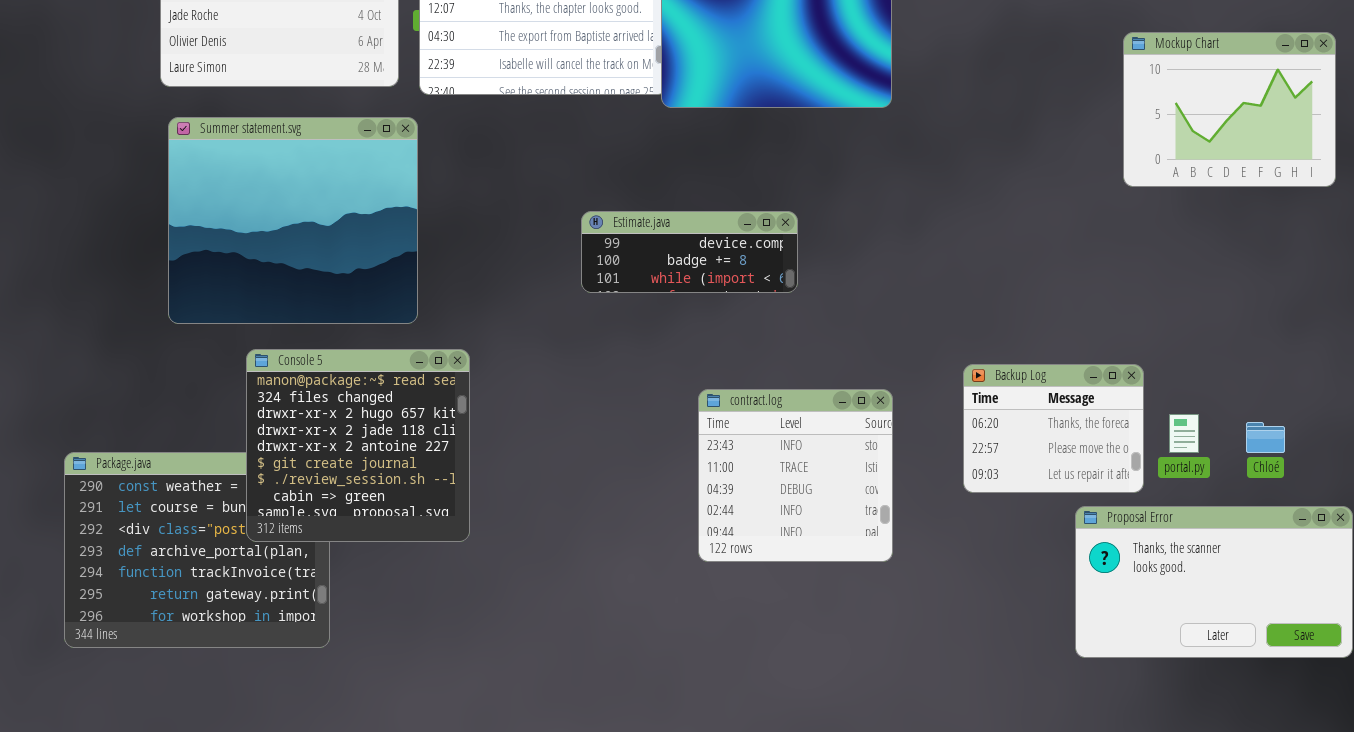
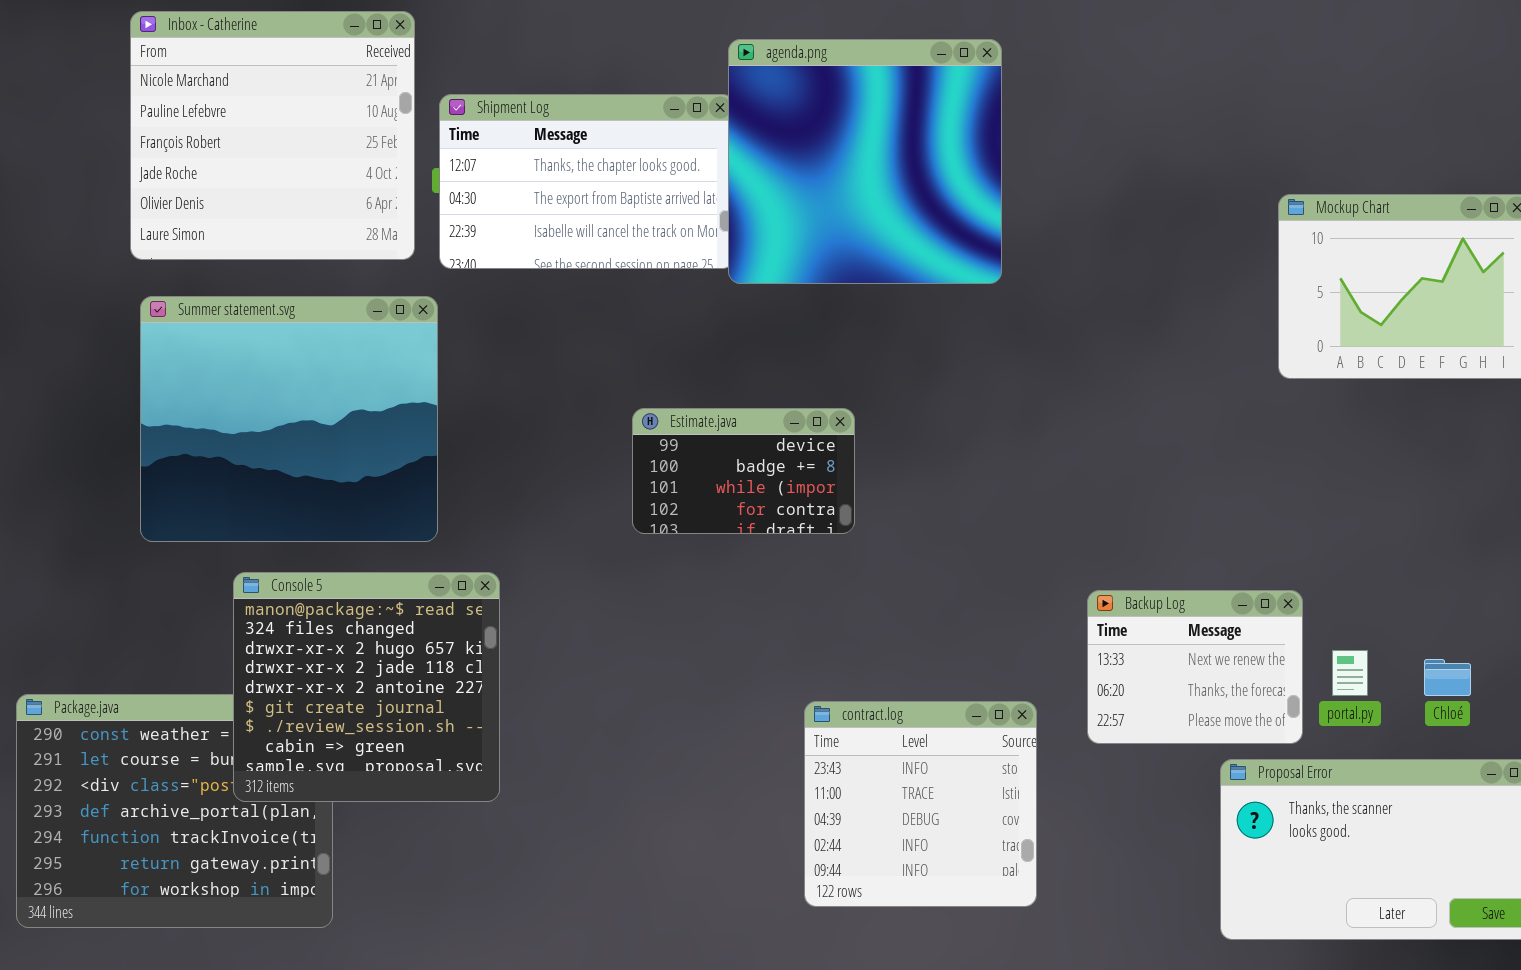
Estimate.java: [581,211,798,293] -> [632,408,855,534], resized
Backup Log: [963,364,1144,493] -> [1087,590,1303,744], scrolled up 1 row
contract.log: [698,389,893,562] -> [804,701,1037,907], moved

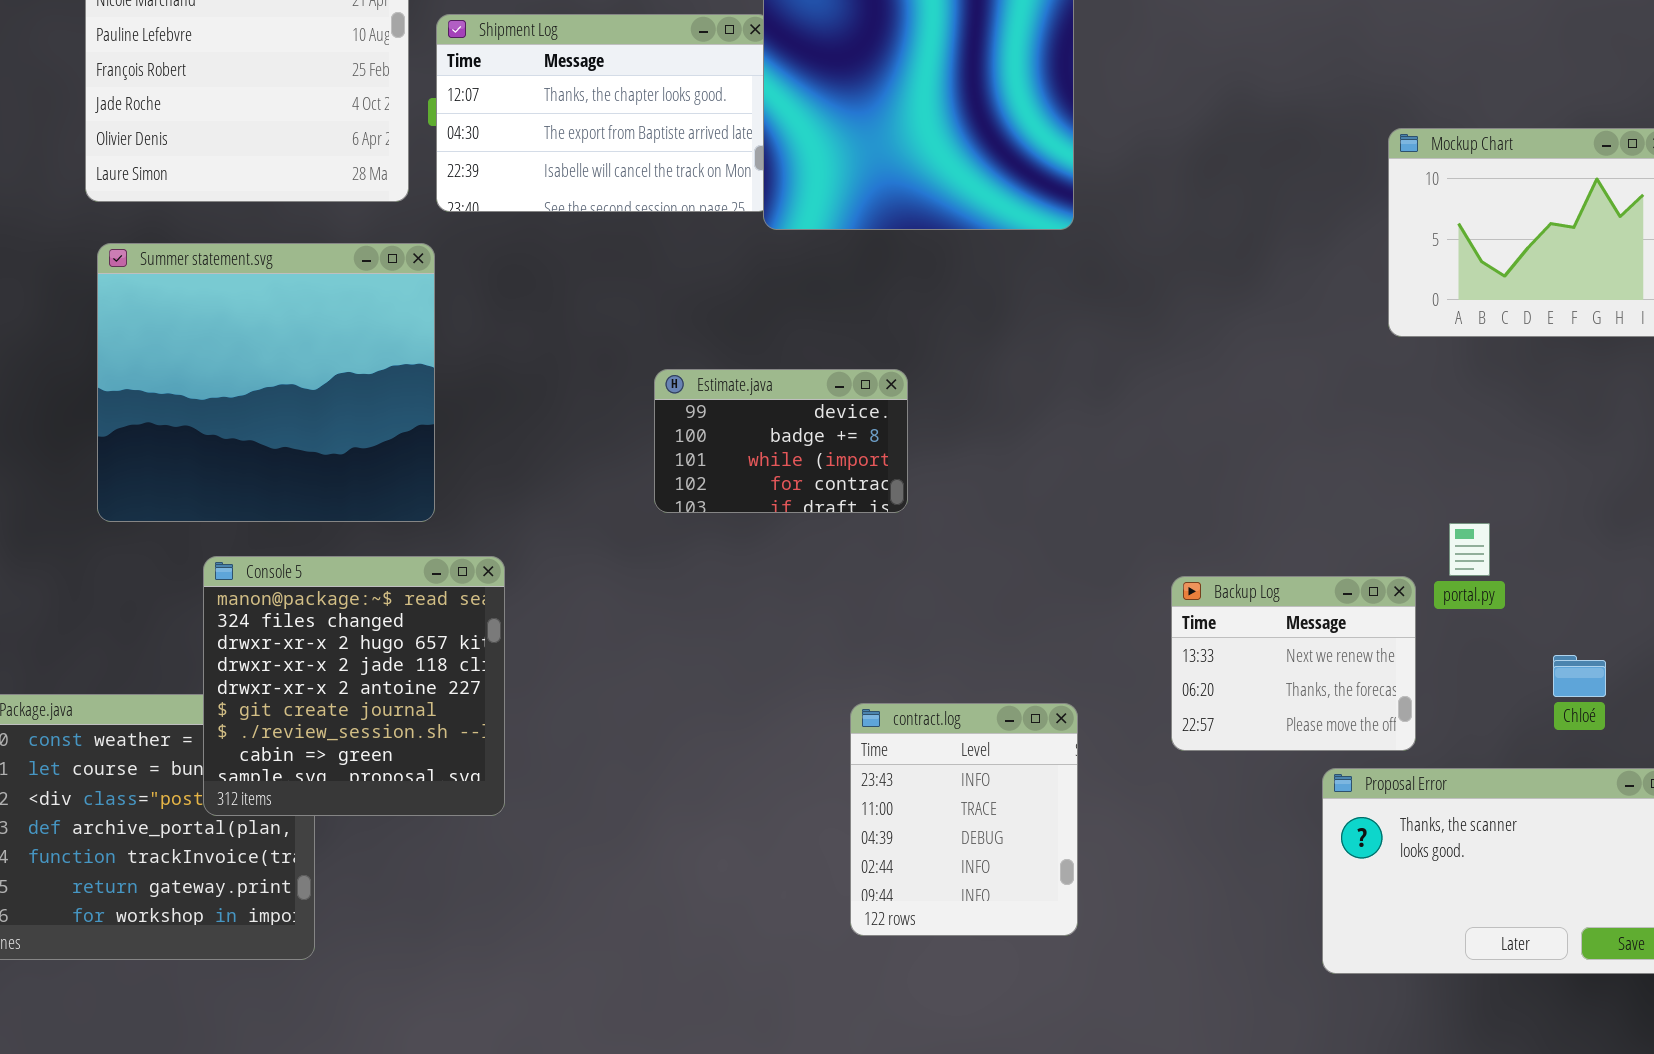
portal.py: [1332,650,1368,696] -> [1449,523,1490,576], moved
contract.log: [804,701,1037,907] -> [850,703,1078,936], resized

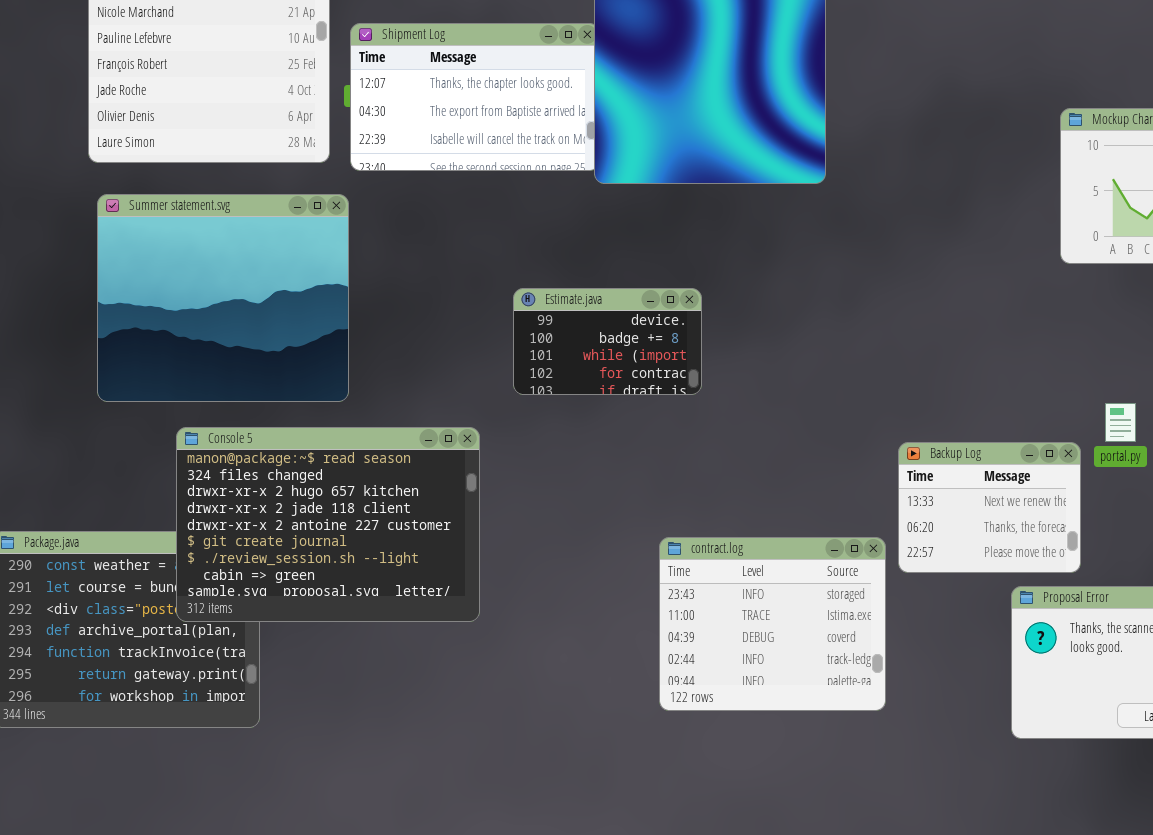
Console 5: [203,556,505,816] -> [176,427,480,622], resized
contract.log: [850,703,1078,936] -> [659,537,886,711], resized

